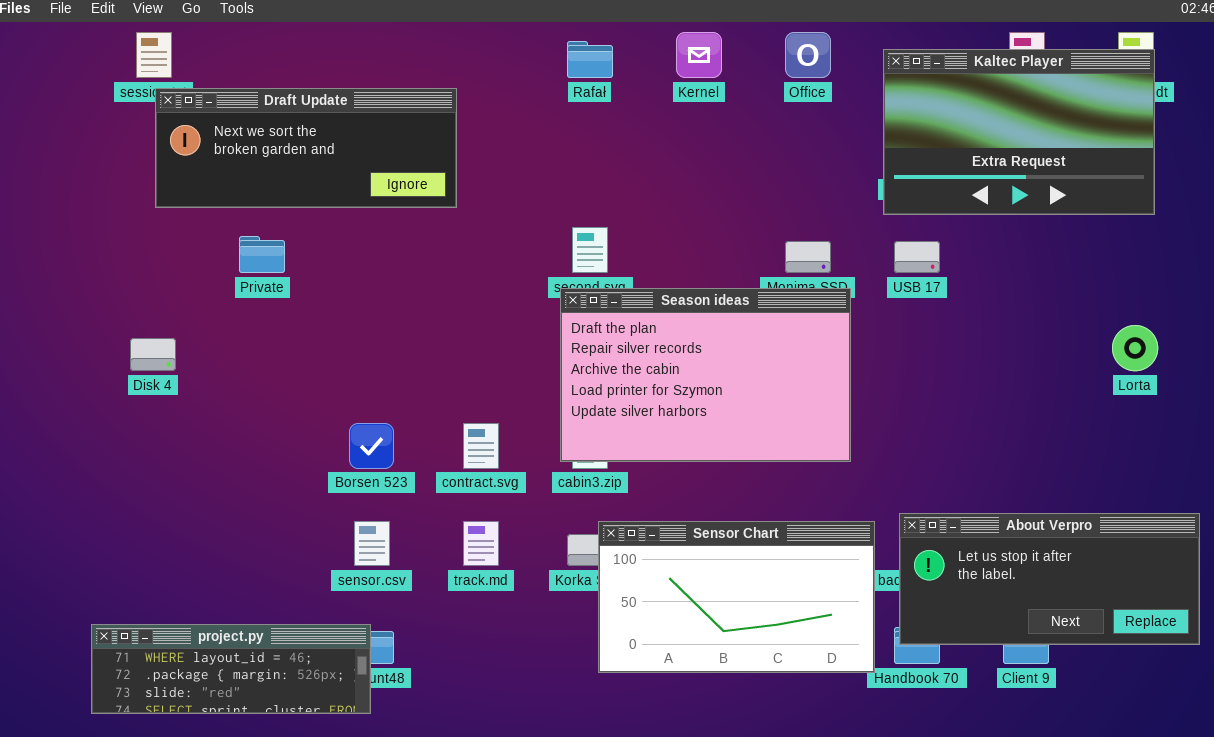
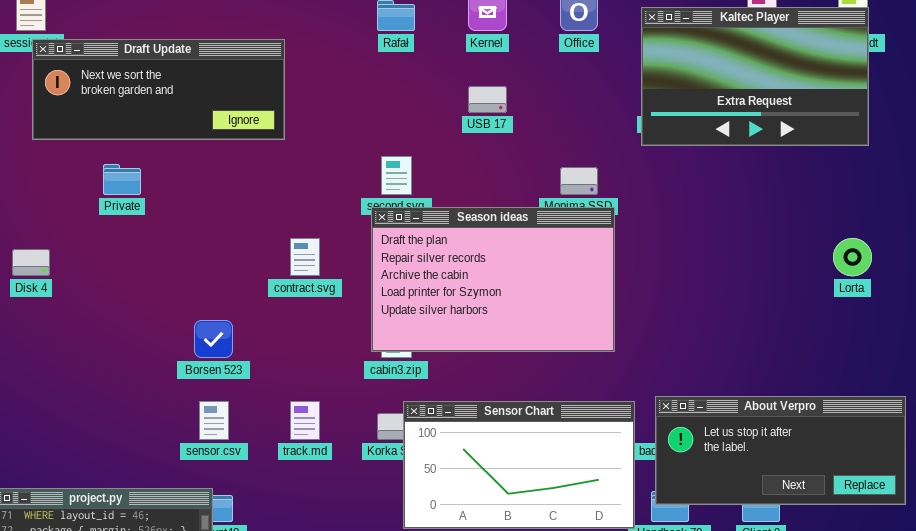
USB 17: [894,241,940,273] -> [468,86,507,113], moved
contract.svg: [463,423,499,469] -> [290,238,320,276], moved

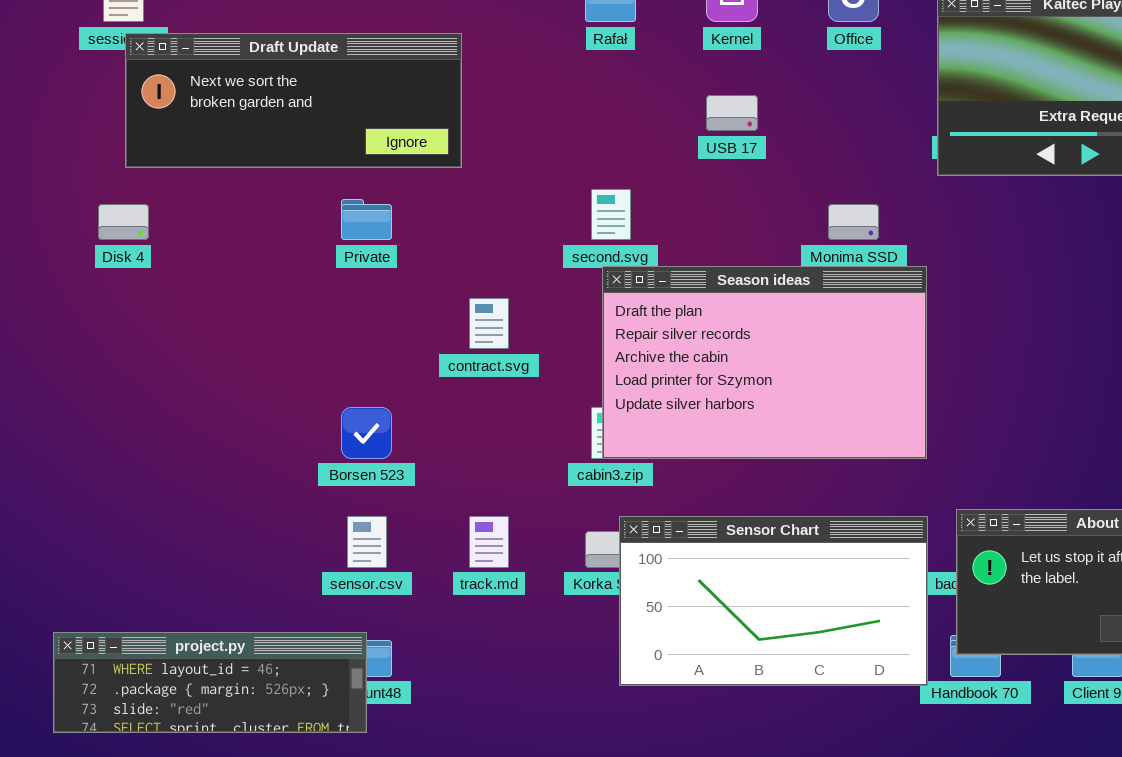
Private: [103,164,141,195] -> [341,199,392,240], moved
Season ideas: [371,207,615,352] -> [602,266,927,459], moved
Disk 4: [12,249,50,276] -> [98,204,149,240], moved

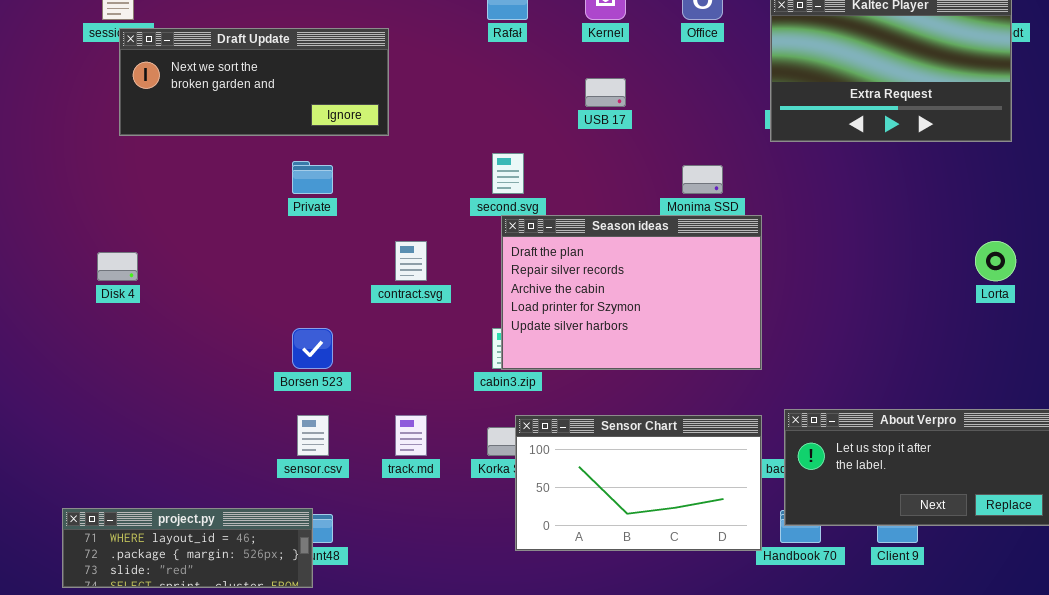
Disk 4: [98,204,149,240] -> [97,252,138,281], moved

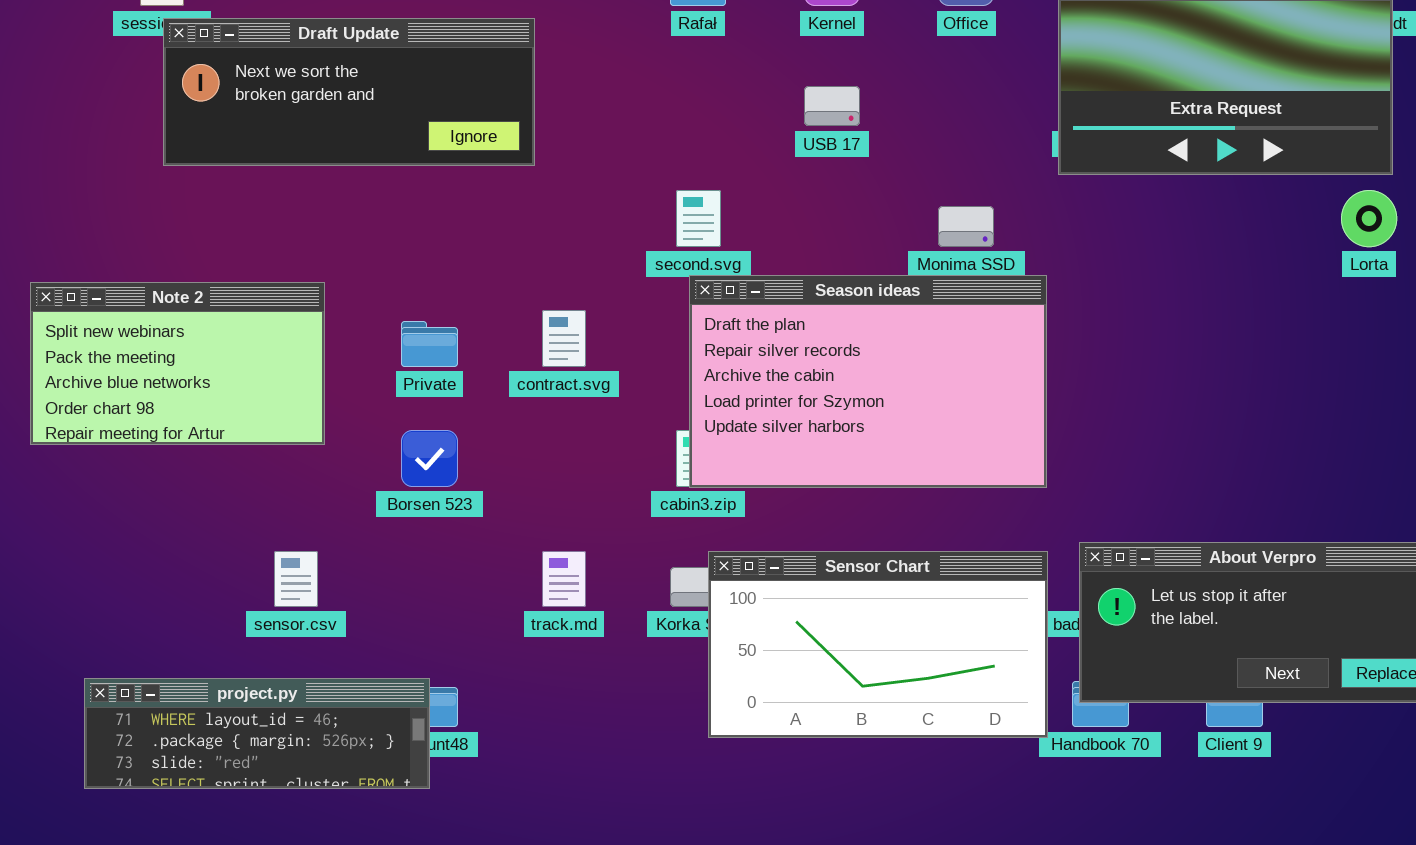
Private: [292,161,333,194] -> [401,321,458,367], moved
Note 2: none -> [30,282,325,445], opened
Lorta: [975,241,1016,281] -> [1341,190,1397,247], moved
sensor.csv: [297,415,329,456] -> [274,551,318,607], moved

